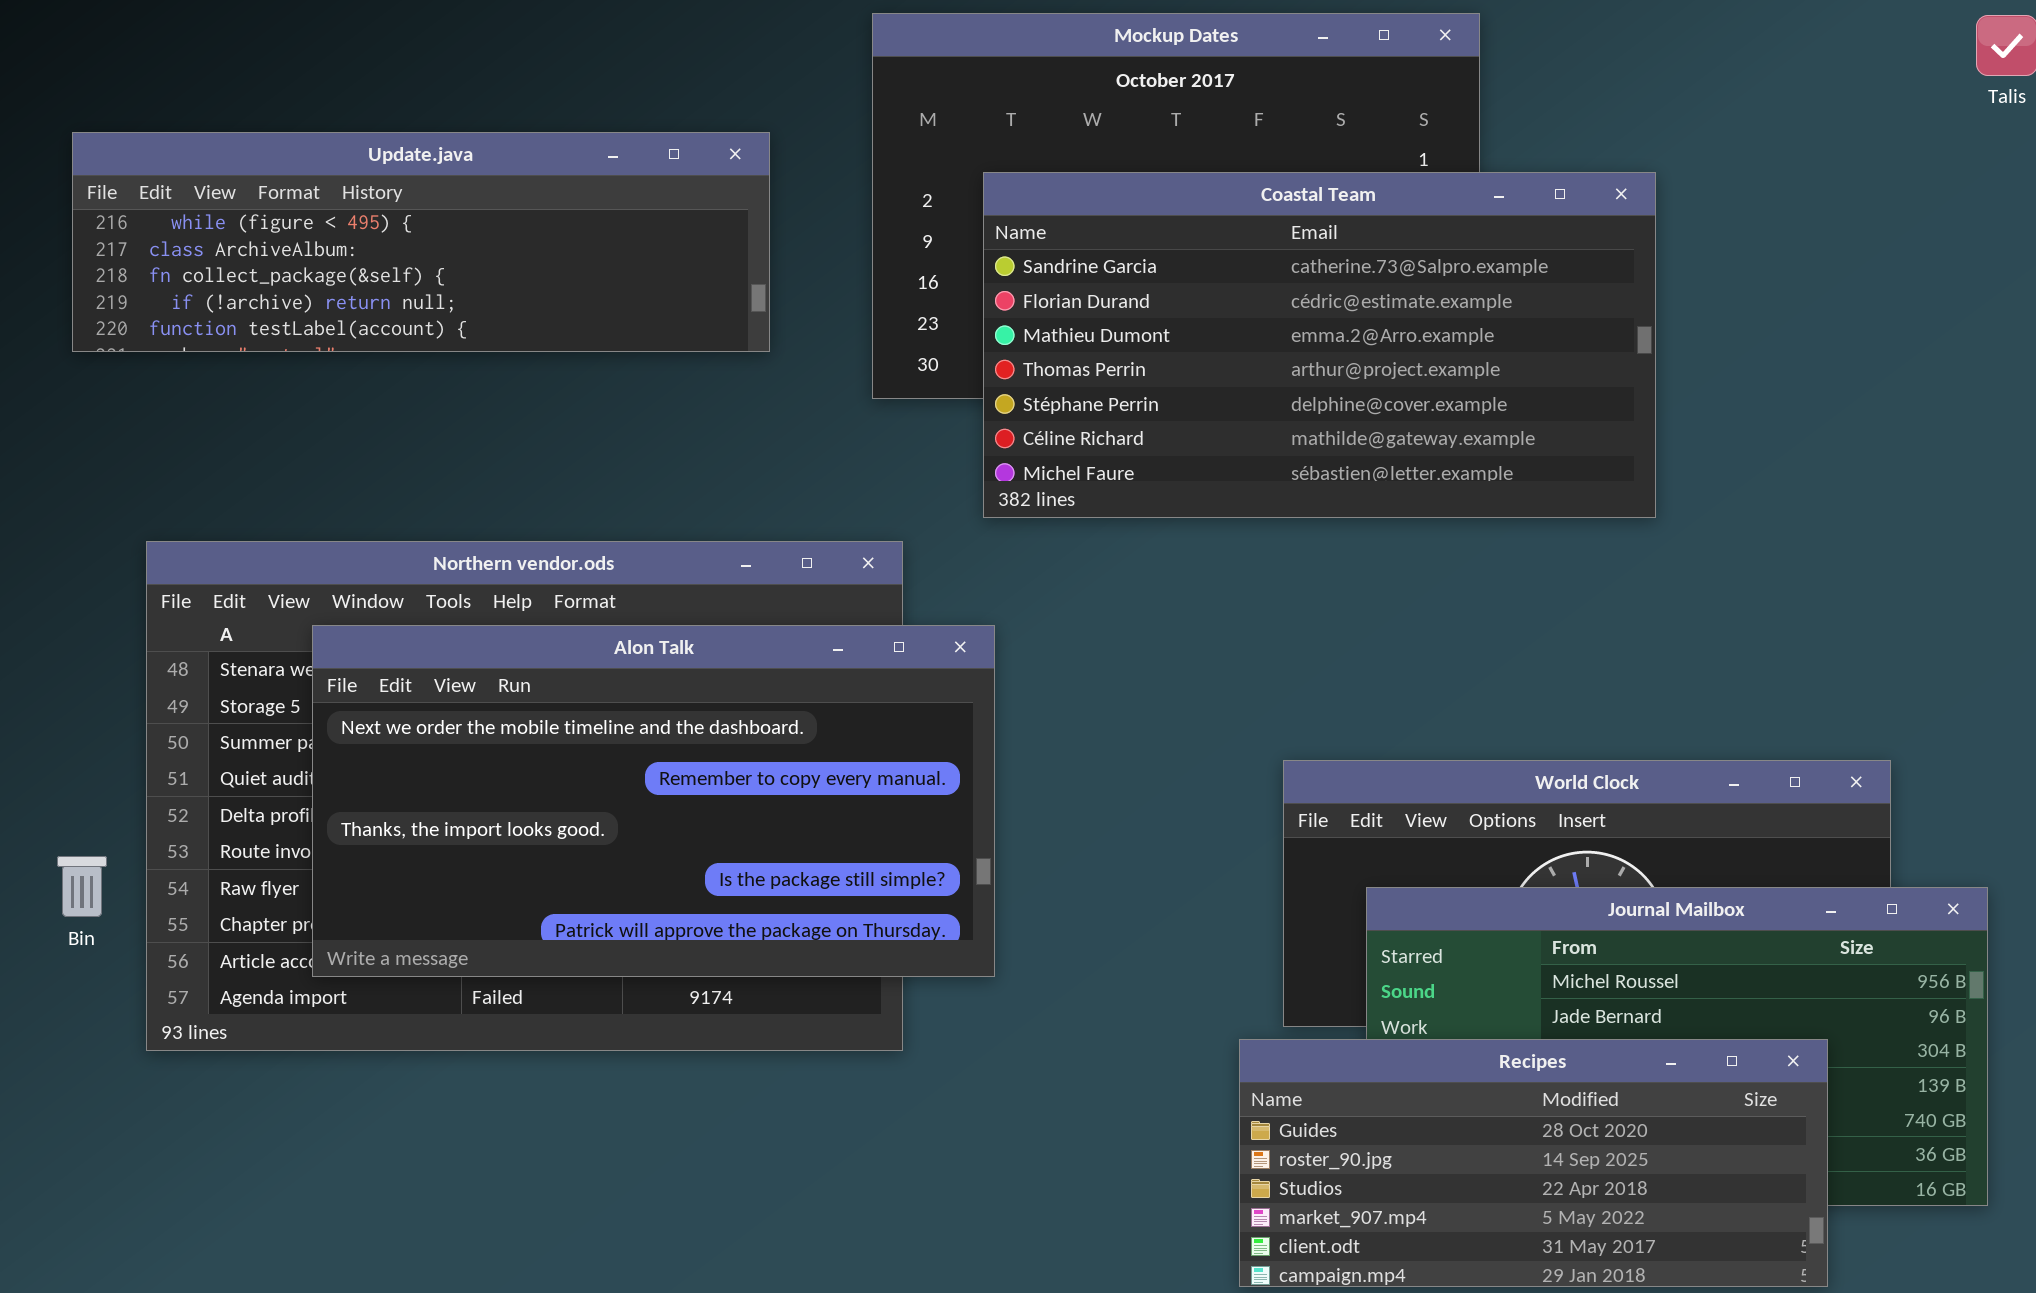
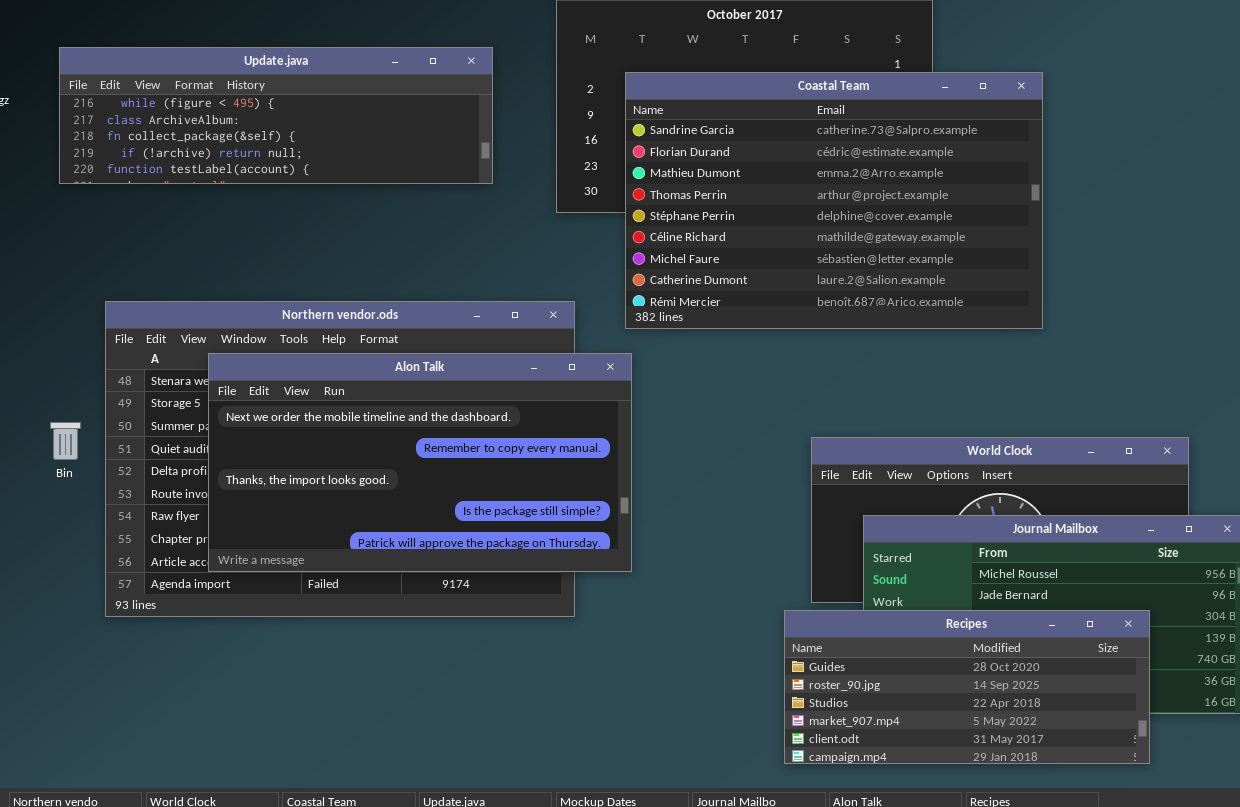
Coastal Team: [983,172,1656,518] -> [625,72,1043,329], resized
Bin: [57,856,107,917] -> [50,422,81,460], moved

